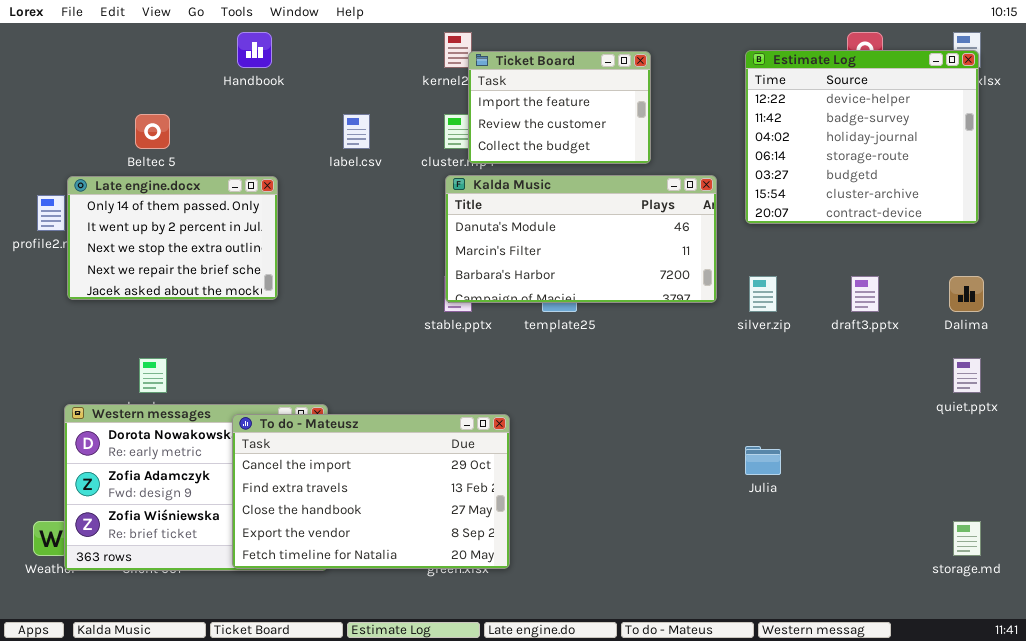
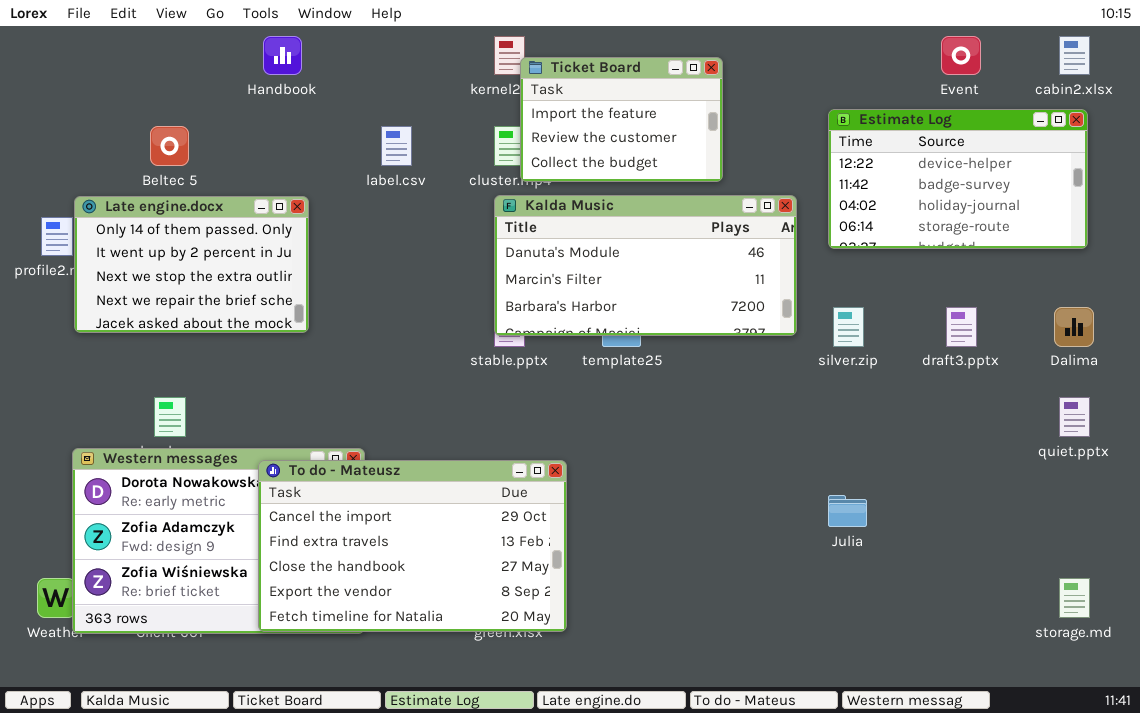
Estimate Log: [745,50,979,224] -> [828,109,1088,249], resized

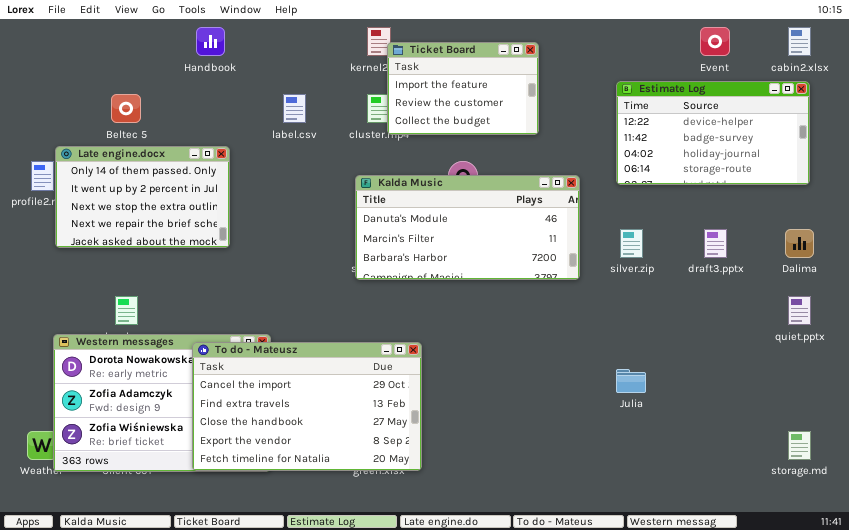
Kalda Music: [494,195,797,336] -> [355,175,580,280], moved

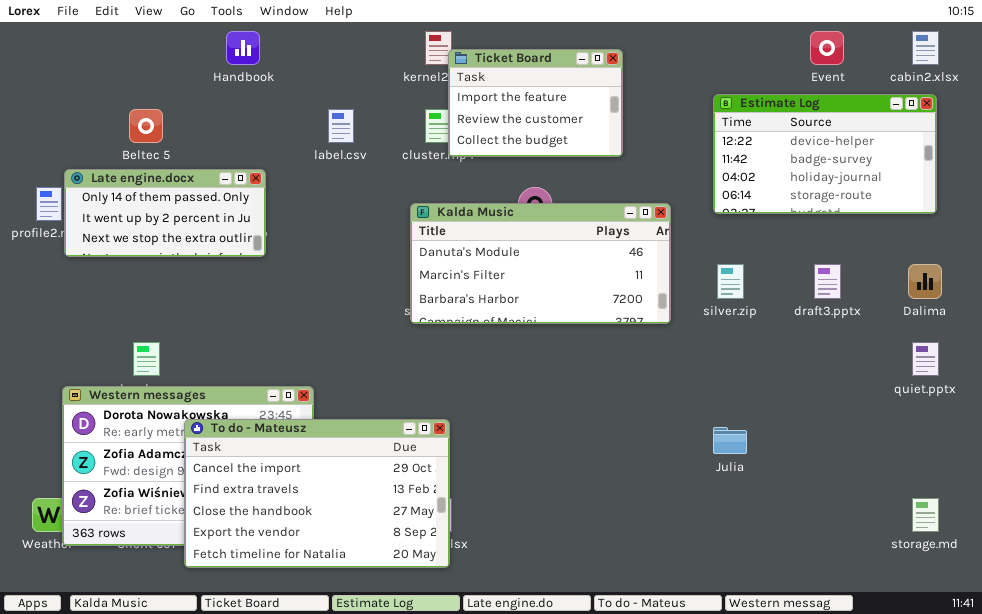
Late engine.docx: [55,146,230,248] -> [64,169,266,257], resized
To do - Mateusz: [192,342,422,471] -> [184,419,450,568], moved

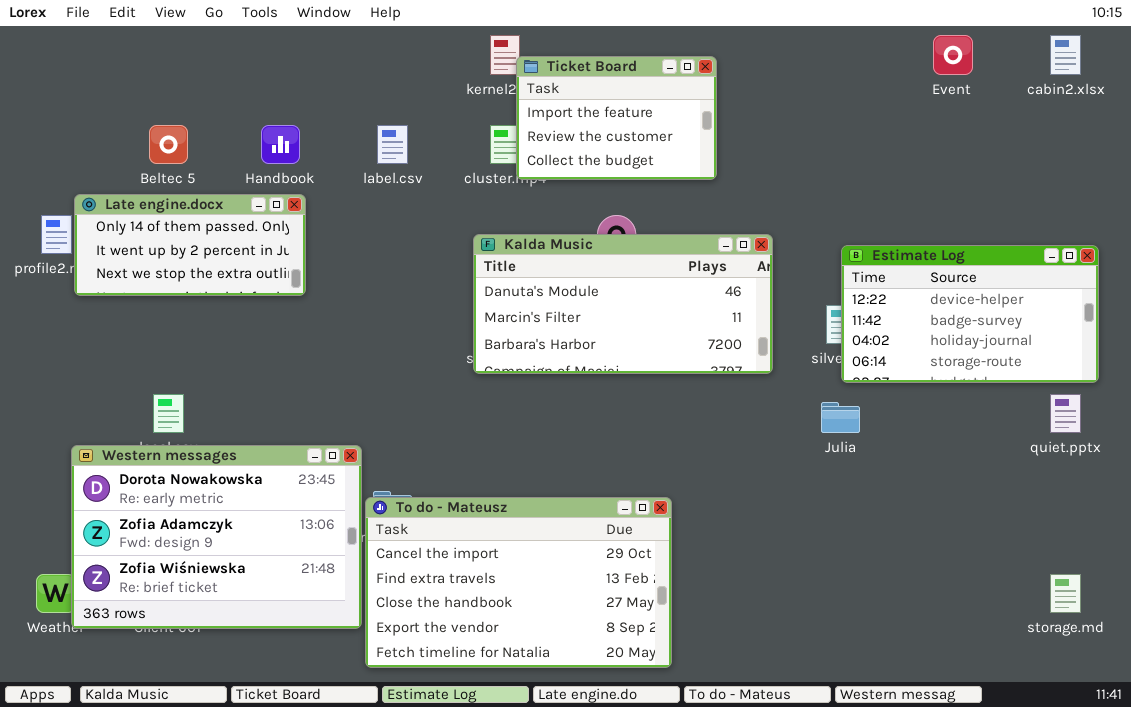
Handbook: [226,31,260,65] -> [261,125,300,164], moved
Estimate Log: [713,94,937,214] -> [841,245,1099,383], moved
To do - Mateusz: [184,419,450,568] -> [365,497,672,668], moved
Julia: [713,427,747,454] -> [821,402,860,433], moved

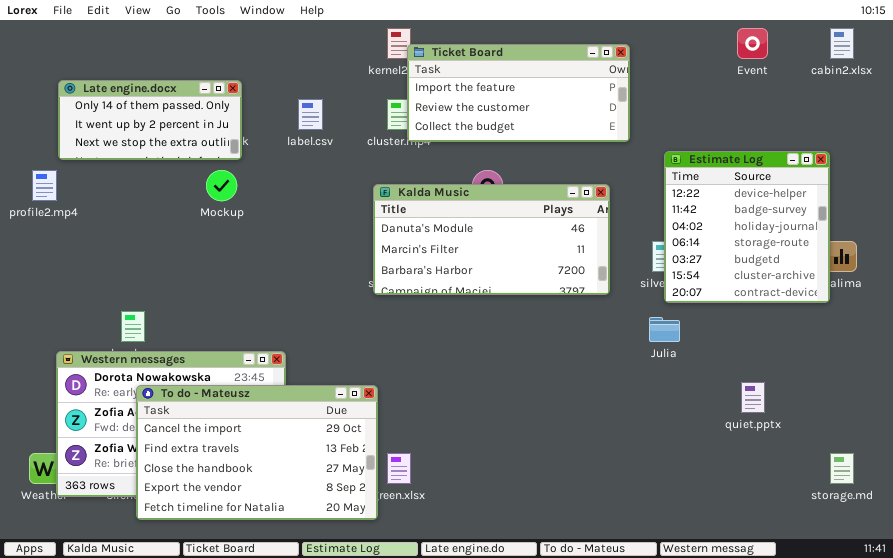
Ticket Board: [516,56,717,180] -> [407,44,630,142], resized
Late engine.docx: [74,194,306,296] -> [58,80,242,160], moved
Estimate Log: [841,245,1099,383] -> [664,151,830,303], resized
quiet.pptx: [1050,394,1081,433] -> [741,382,765,413], moved
To do - Mateusz: [365,497,672,668] -> [136,385,378,520], moved

